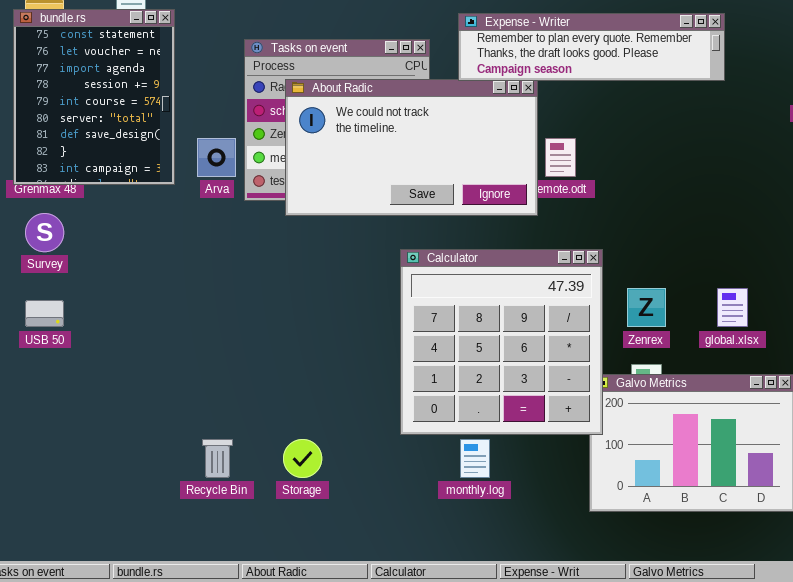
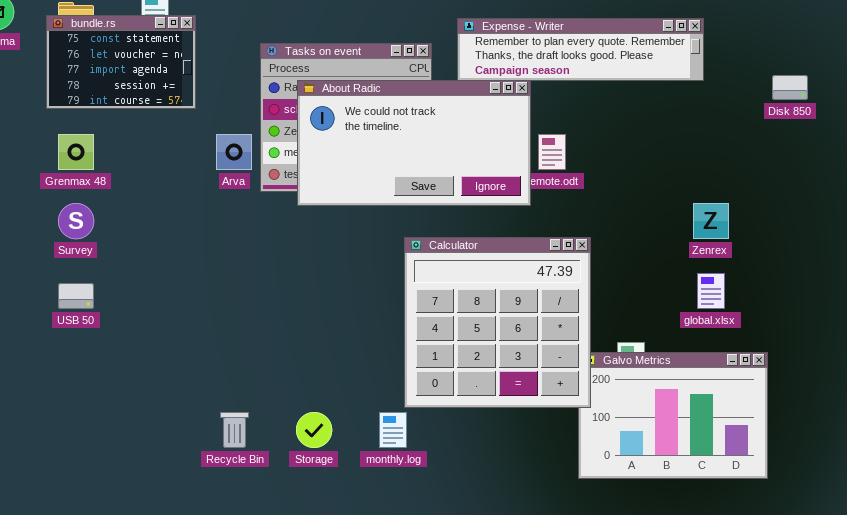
bundle.rs: [13,9,175,185] -> [46,15,196,109], resized
Zenrex: [627,288,666,327] -> [693,203,729,239], moved
monthly.log: [460,439,490,478] -> [379,412,407,448], moved

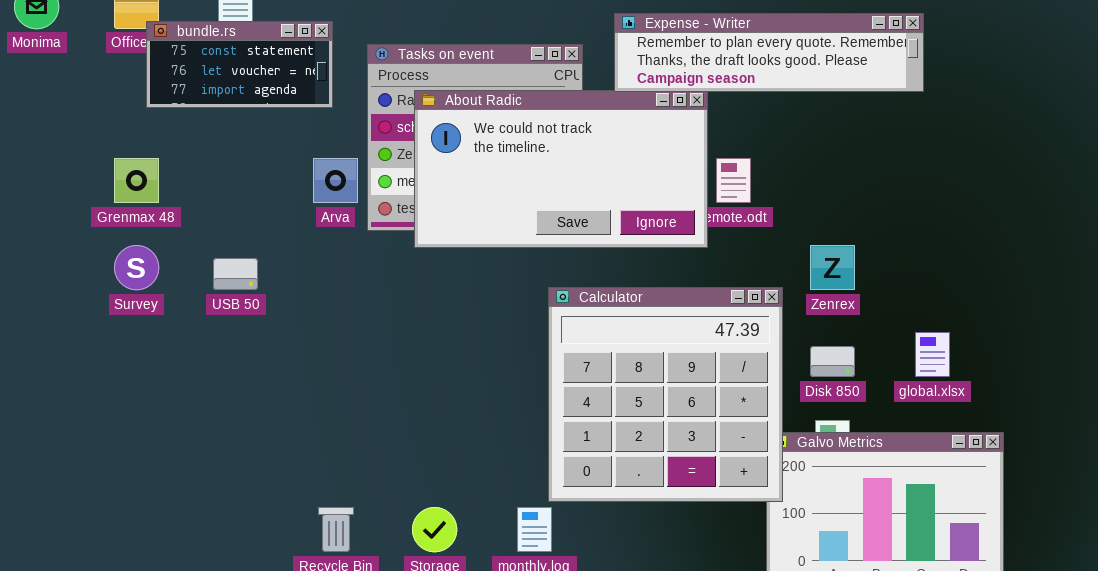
bundle.rs: [46,15,196,109] -> [146,21,333,108], moved, resized
Disk 850: [772,75,808,100] -> [810,346,855,377], moved
Zenrex: [693,203,729,239] -> [810,245,855,290], moved
USB 50: [58,283,94,309] -> [213,258,258,290], moved

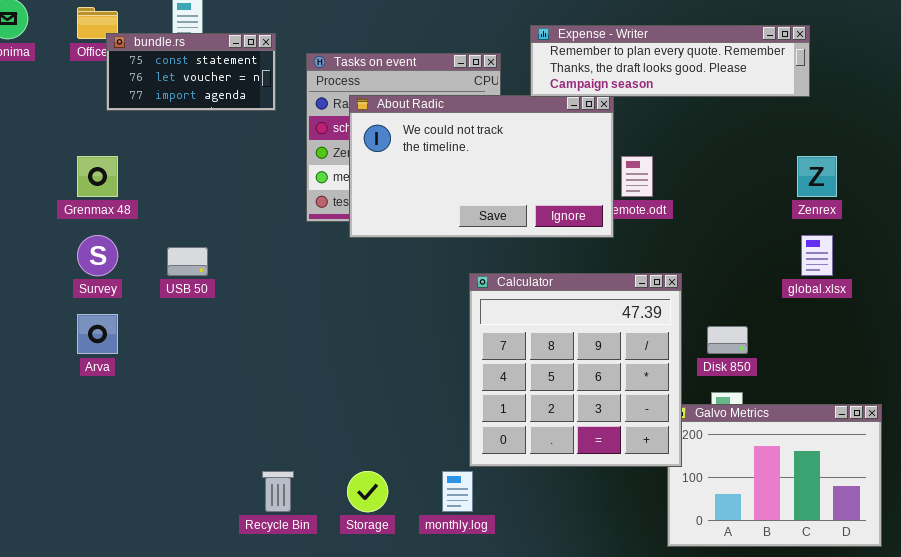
Arva: [313,158,358,203] -> [77,314,118,354], moved
Zenrex: [810,245,855,290] -> [797,156,837,197], moved
global.xlsx: [915,332,950,377] -> [801,235,833,276], moved

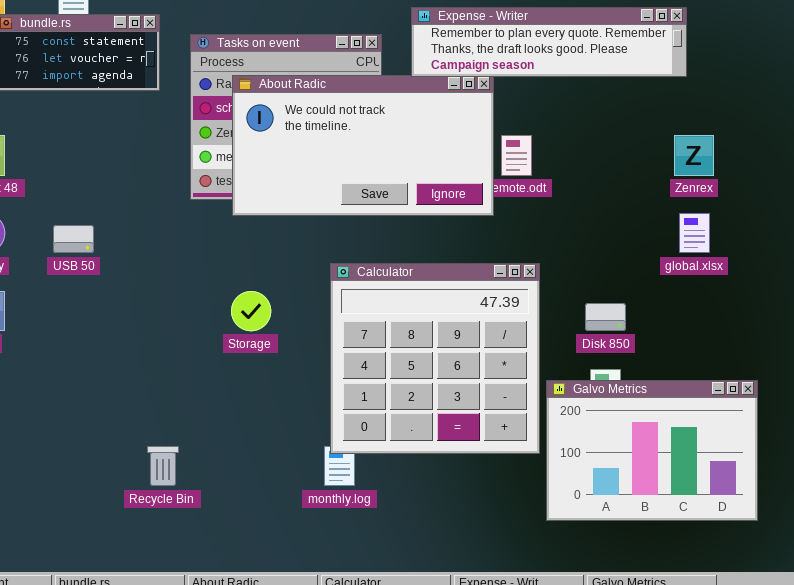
Calculator: [469,273,682,467] -> [330,263,540,454], moved
Storage: [347,471,388,512] -> [231,291,271,331], moved

